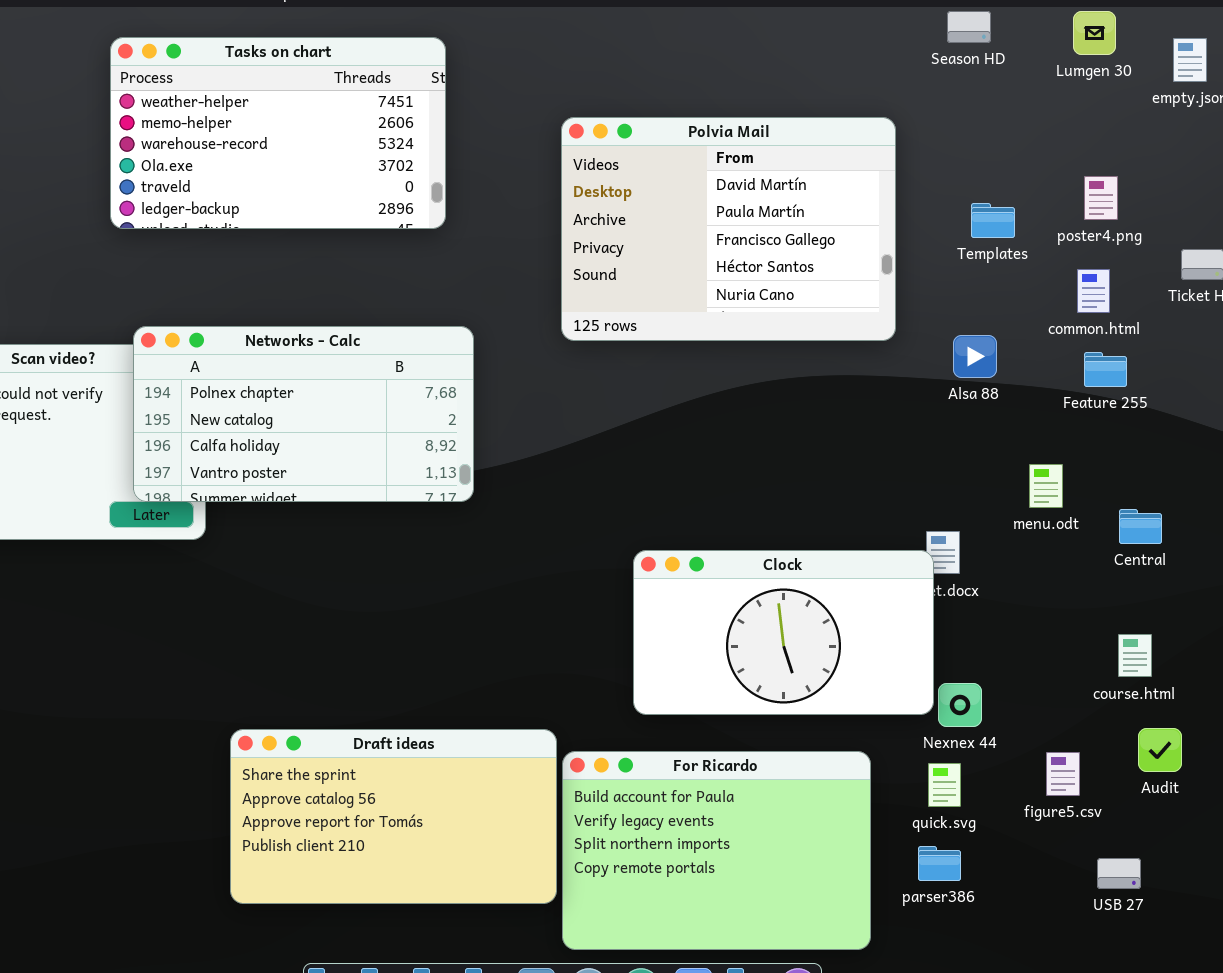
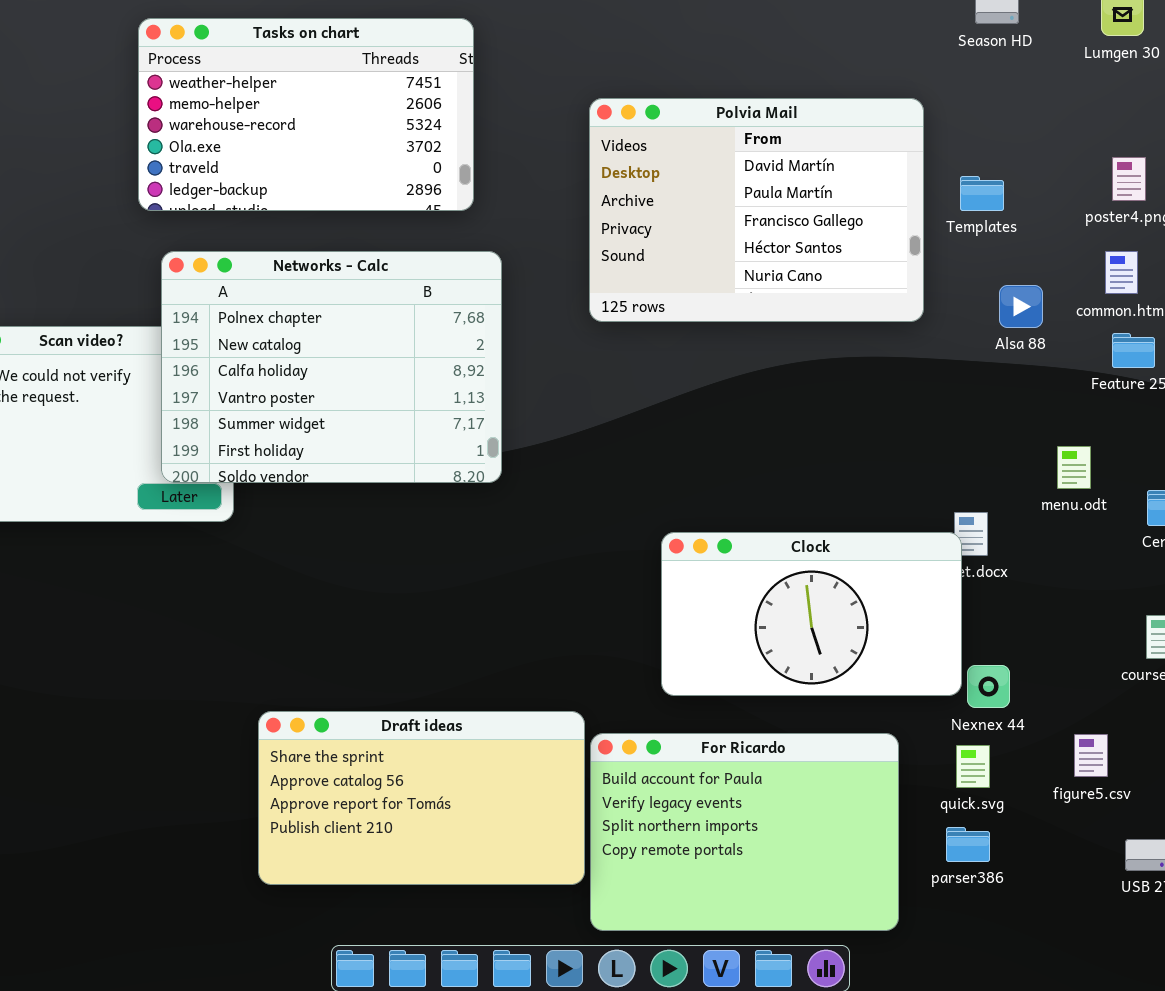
Templates: [971,203,1015,238] -> [960,176,1004,211], moved
Networks - Calc: [133,326,474,502] -> [161,251,502,483], resized
Alsa 88: [953,335,997,378] -> [999,285,1043,328], moved

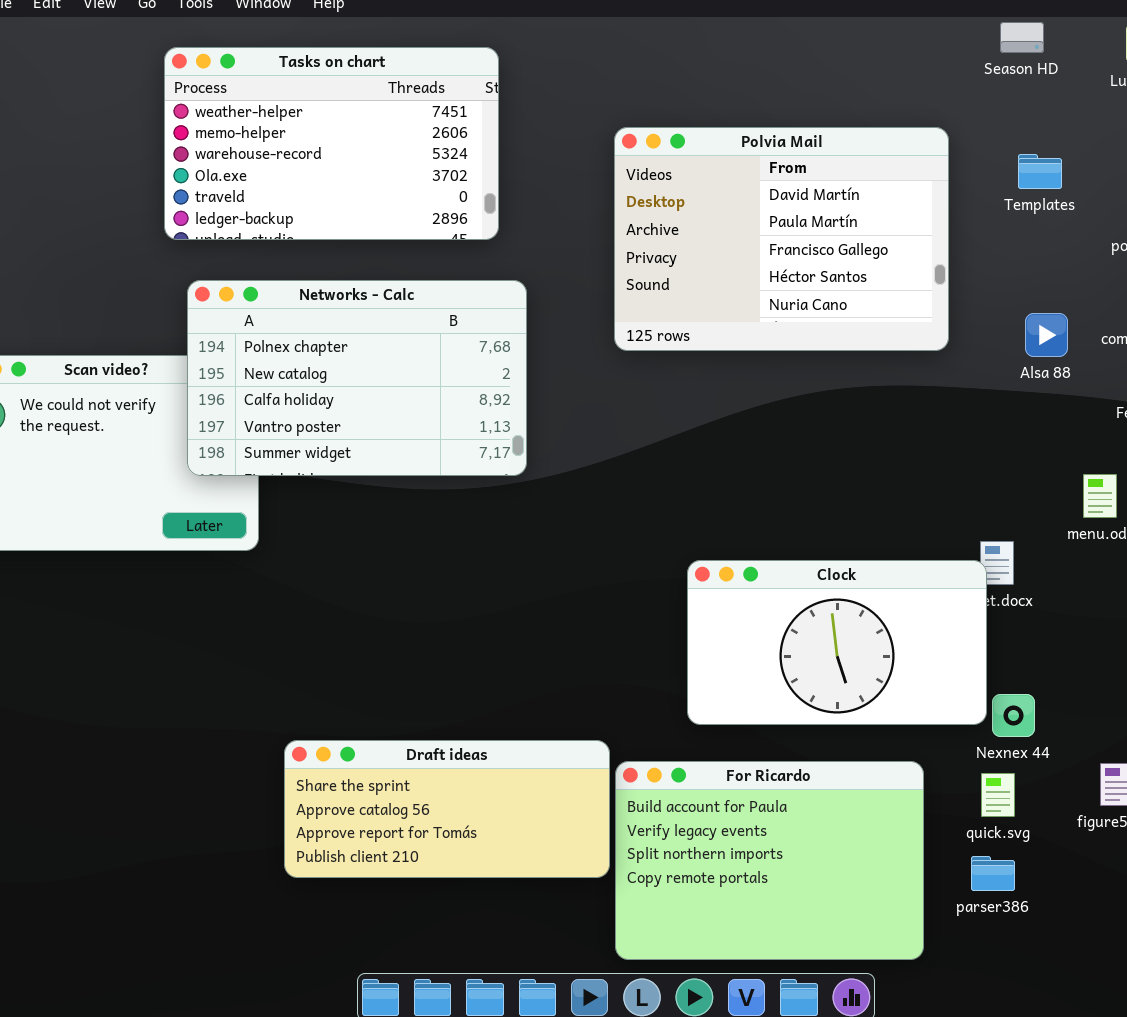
Templates: [960,176,1004,211] -> [1018,154,1062,189], moved
Networks - Calc: [161,251,502,483] -> [187,280,527,476], resized
Draft ideas: [258,711,585,885] -> [284,740,610,878], resized

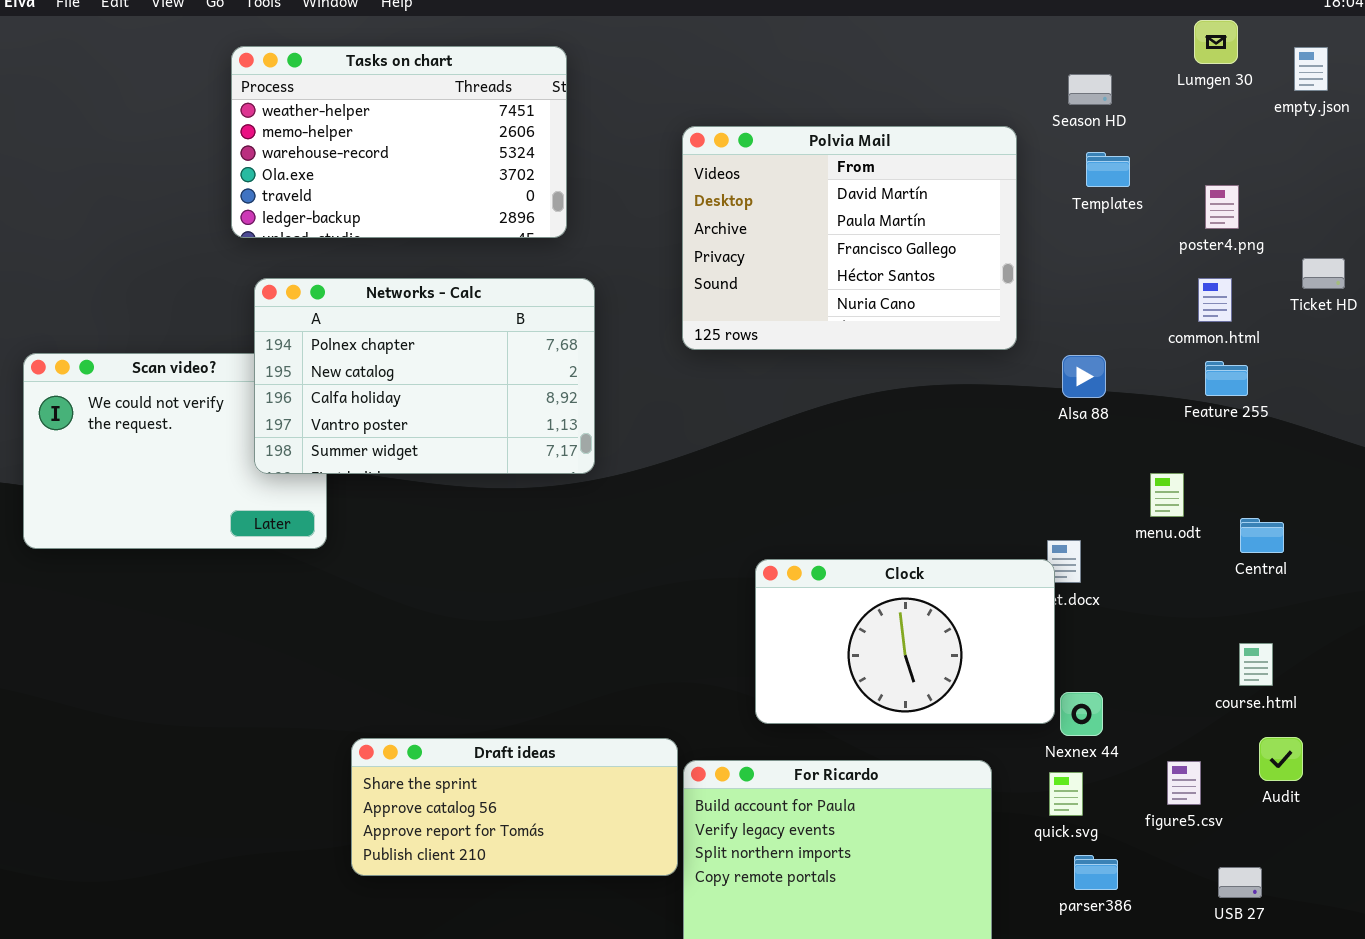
Season HD: [1000,22,1044,53] -> [1068,74,1112,105], moved
Alsa 88: [1025,313,1068,357] -> [1062,355,1106,398], moved
parser386: [971,856,1015,891] -> [1074,855,1118,890], moved

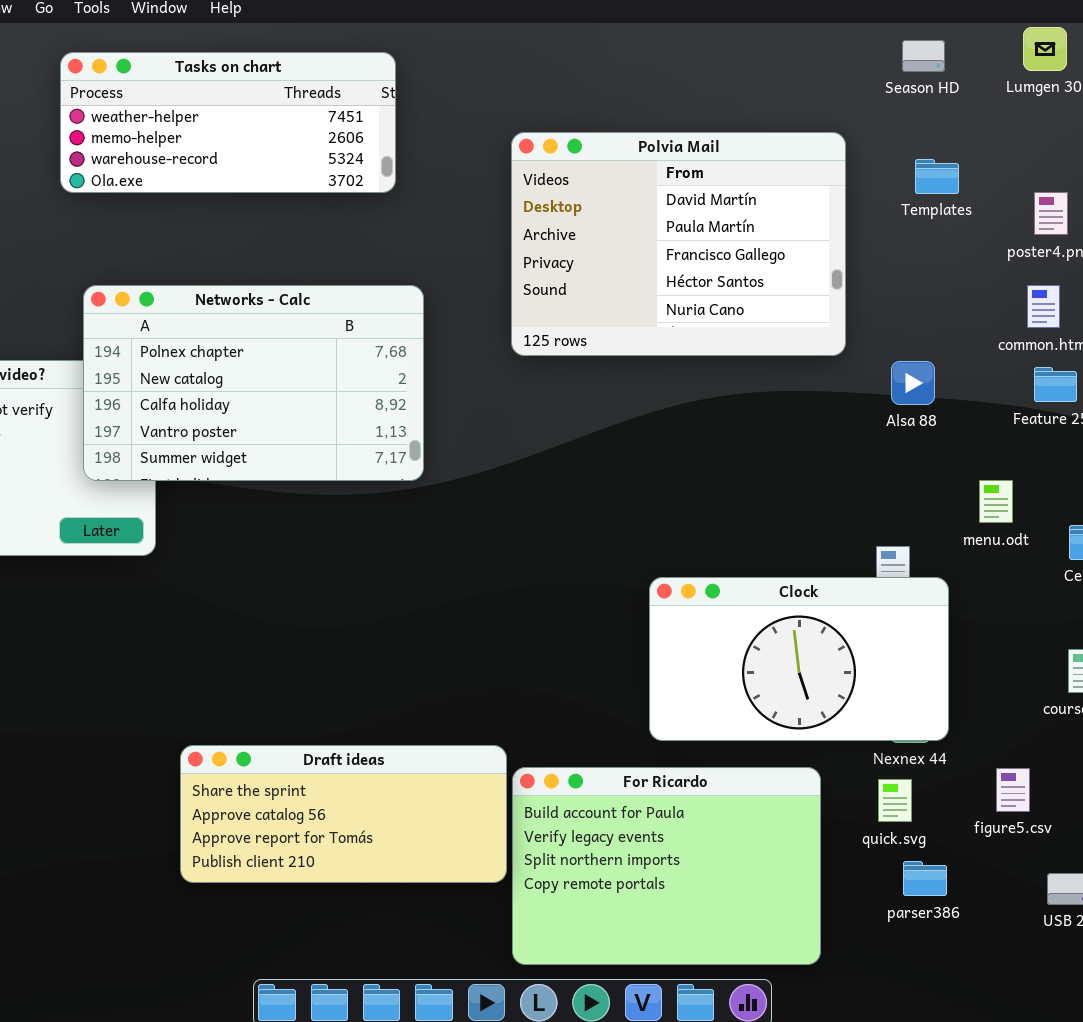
Tasks on chart: [231,46,567,238] -> [60,52,396,193], resized
Season HD: [1068,74,1112,105] -> [902,40,945,72], moved
Clock: [755,559,1055,724] -> [649,577,949,741], moved

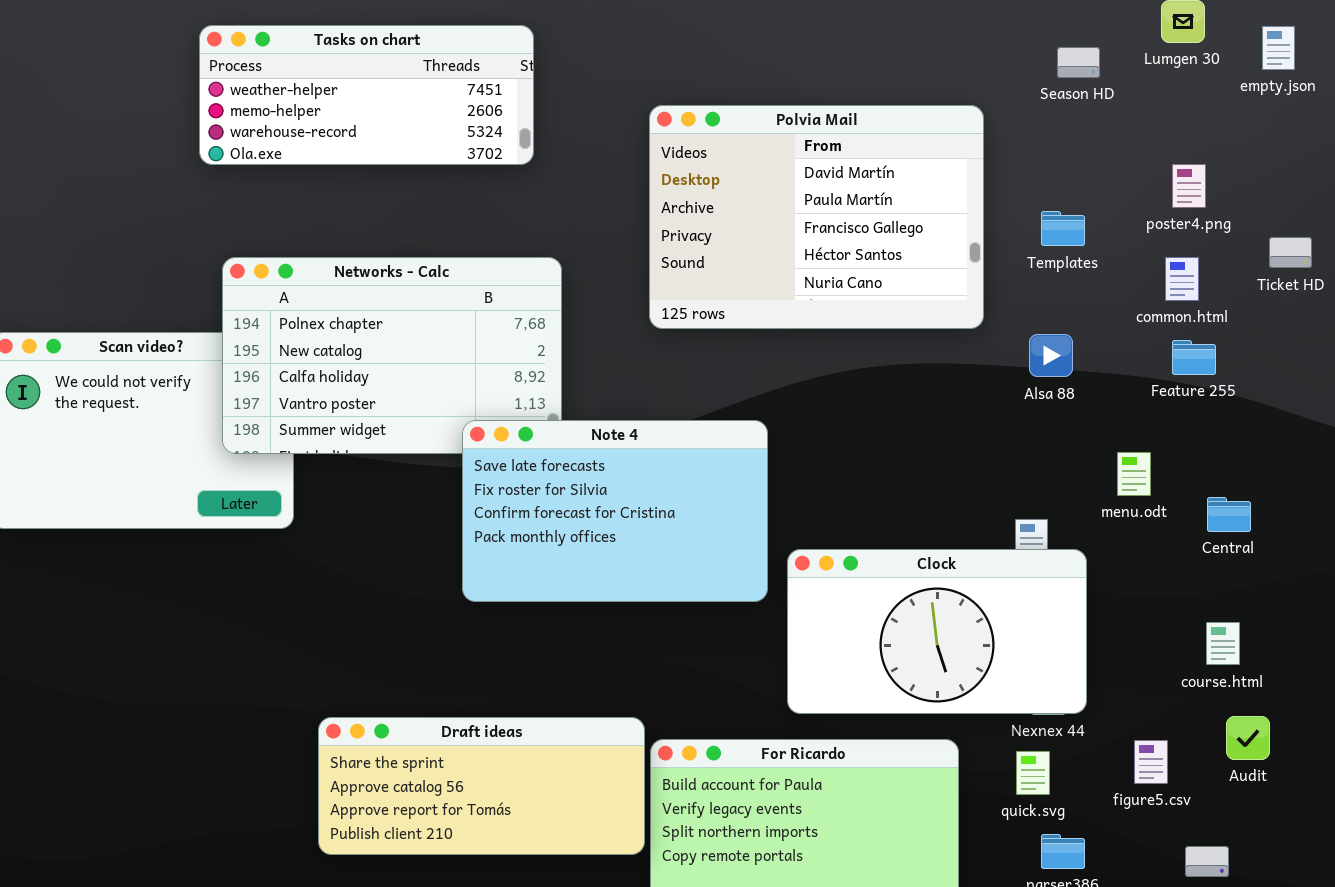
Season HD: [902,40,945,72] -> [1057,47,1100,78], moved
Templates: [915,159,959,194] -> [1041,211,1085,246], moved
Note 4: none -> [462,420,768,602], opened

